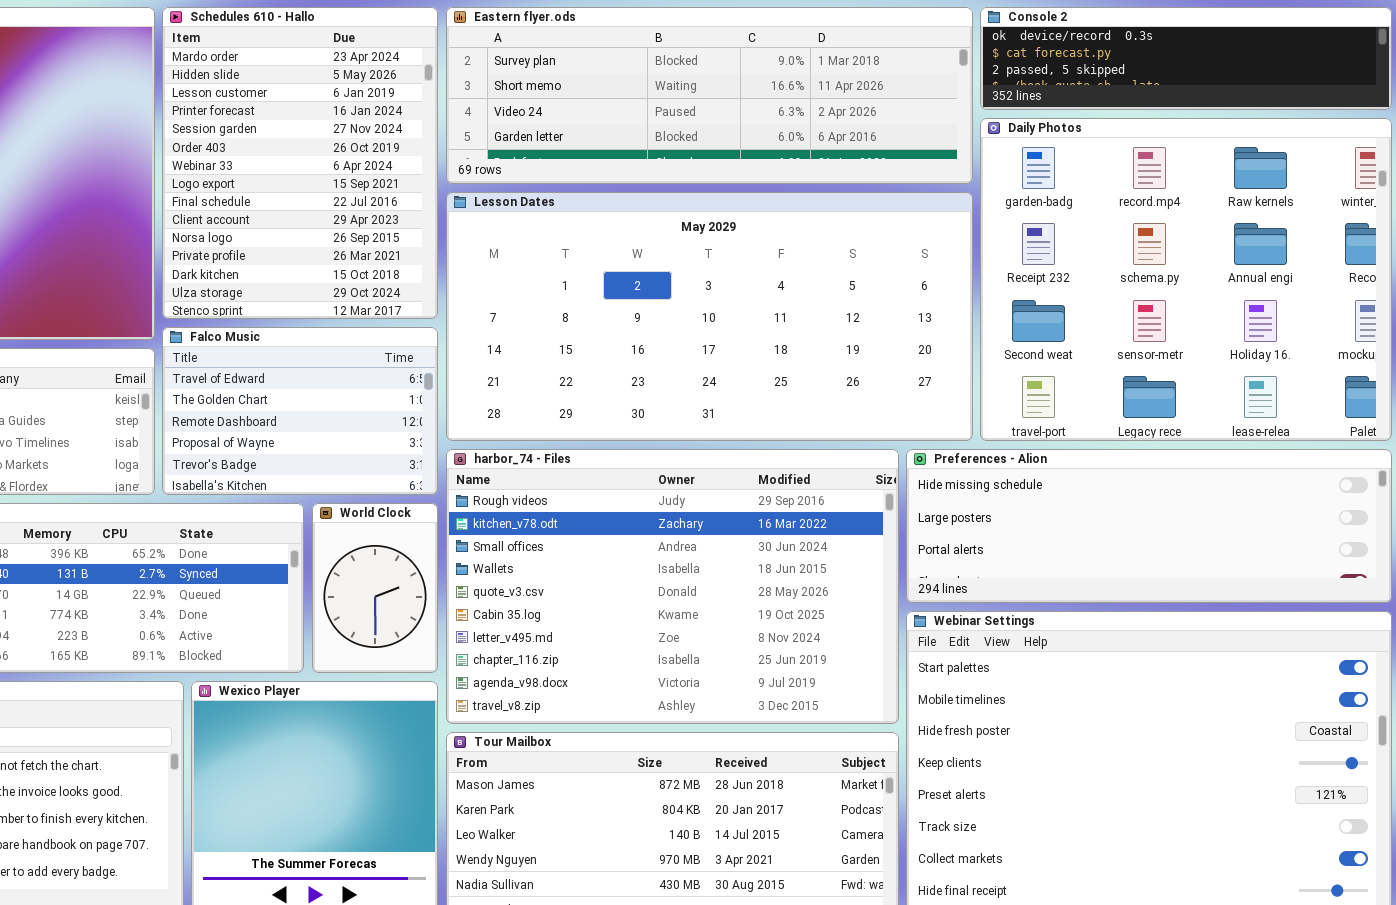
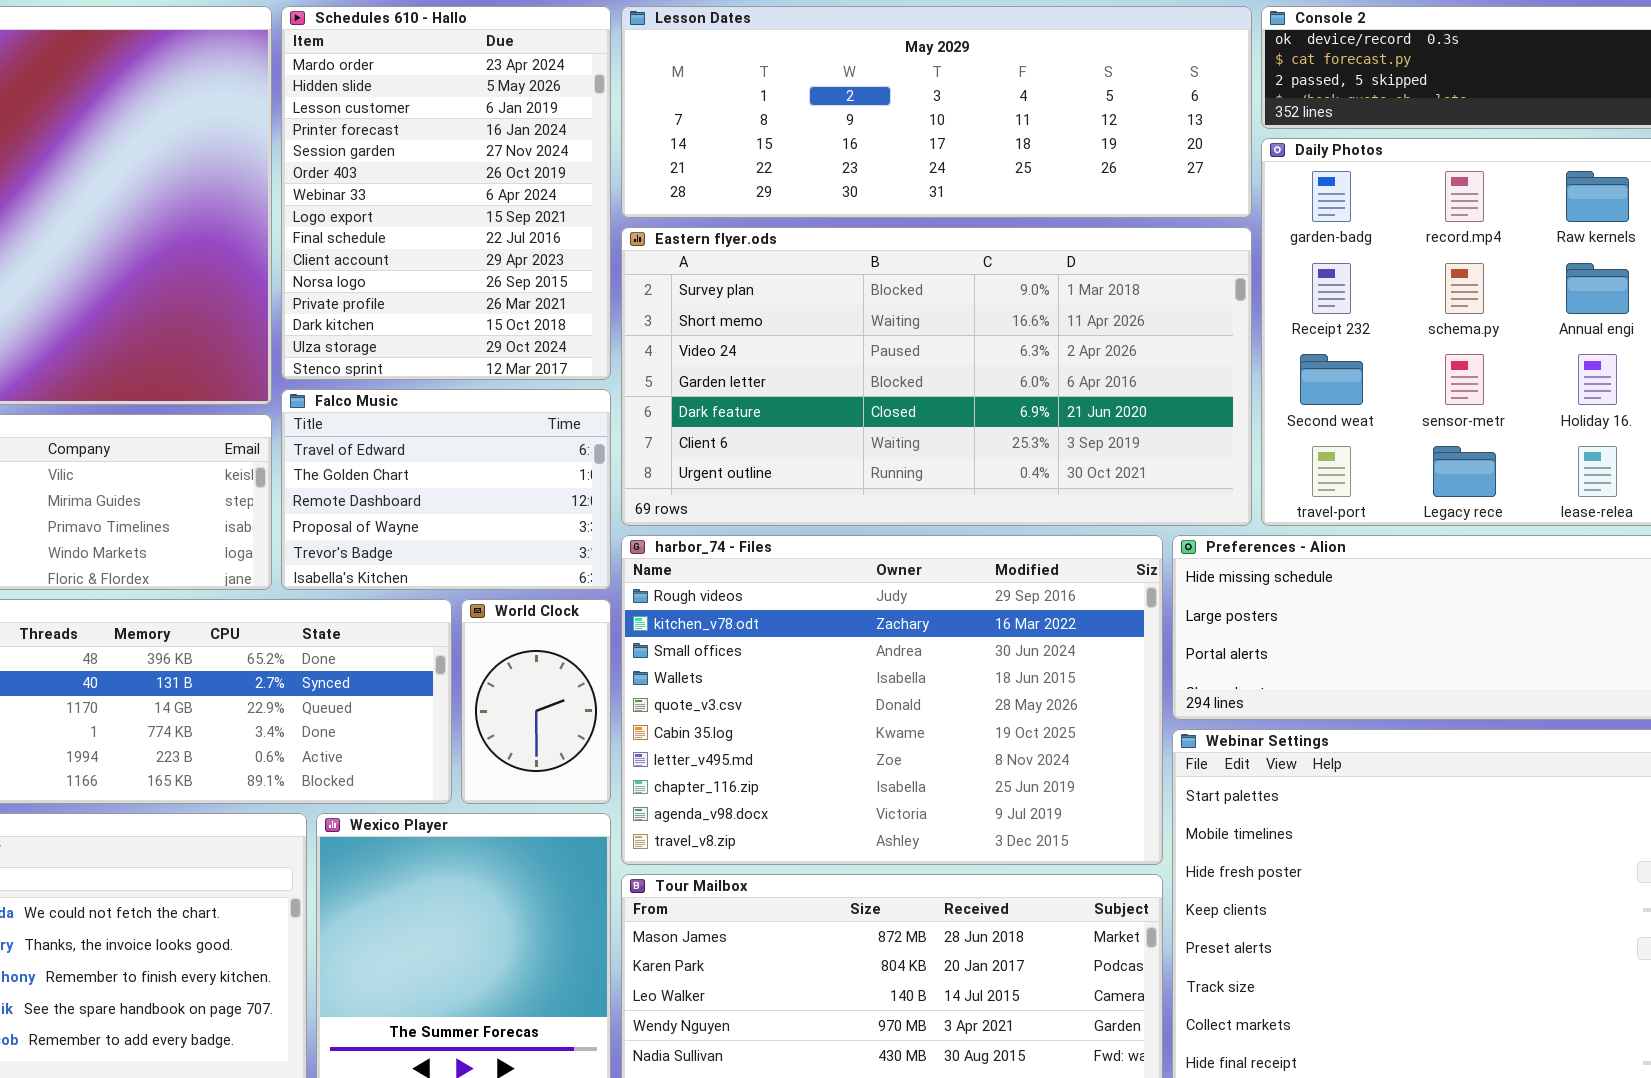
Eastern flyer.ods: [446,7,973,184] -> [621,227,1252,526], moved, resized
Lesson Dates: [446,192,973,441] -> [621,6,1252,218], moved, resized

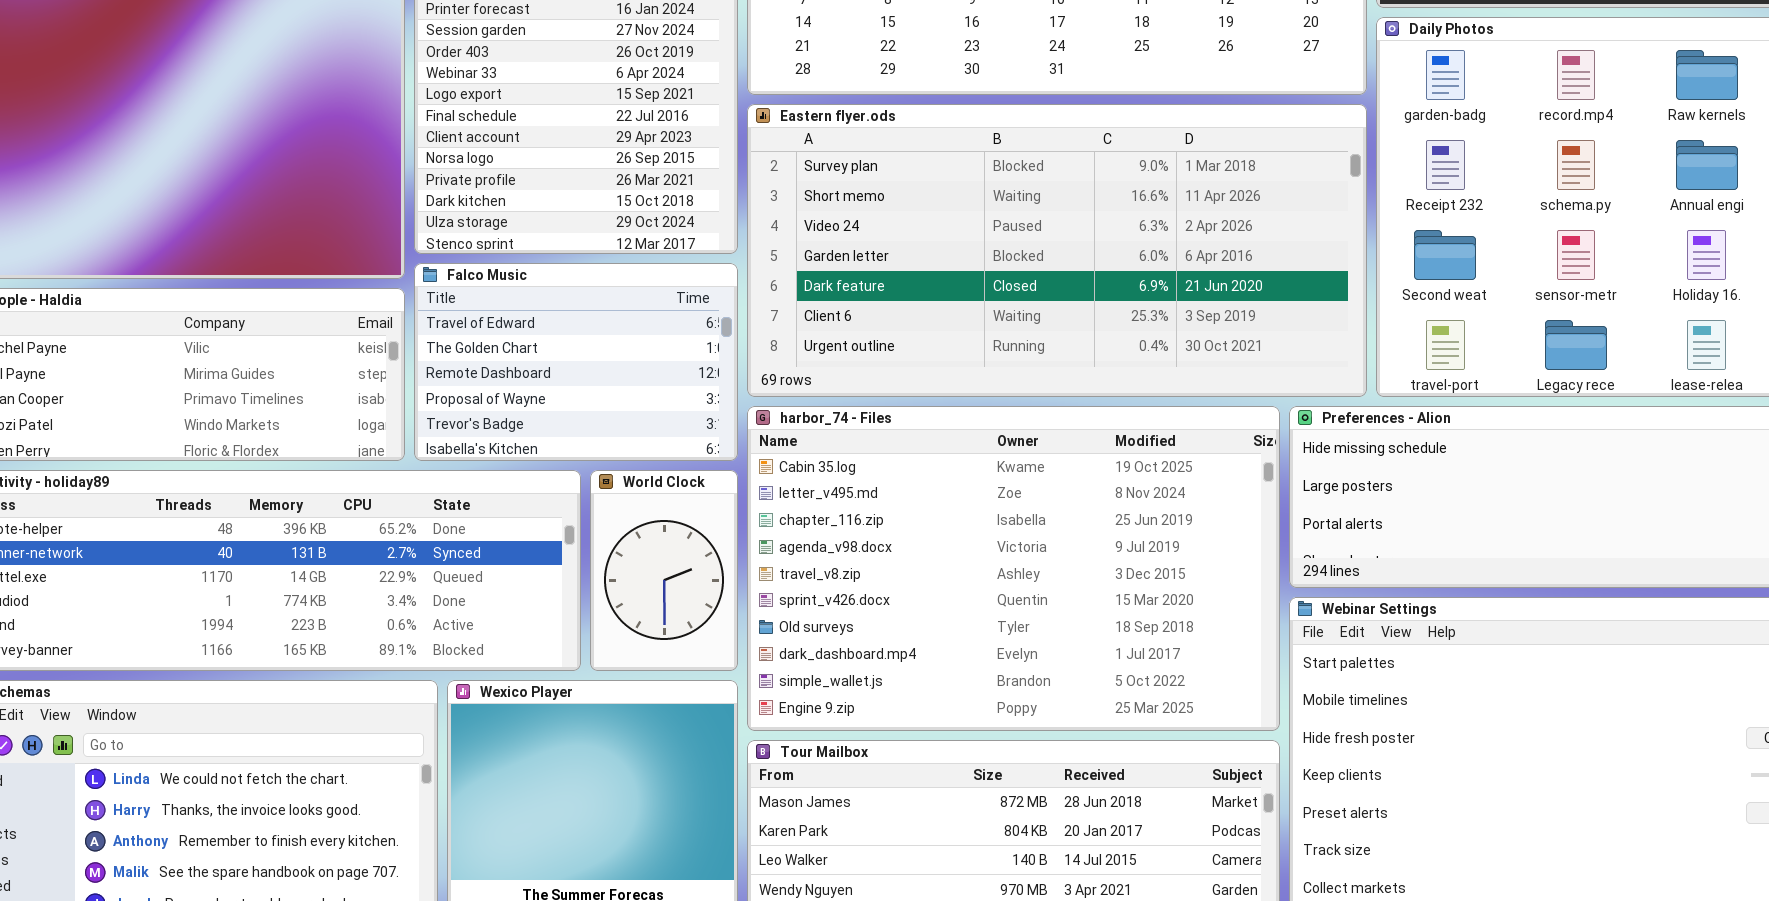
harbor_74 - Files: [621,535,1163,865] -> [747,406,1280,731], scrolled down 5 rows

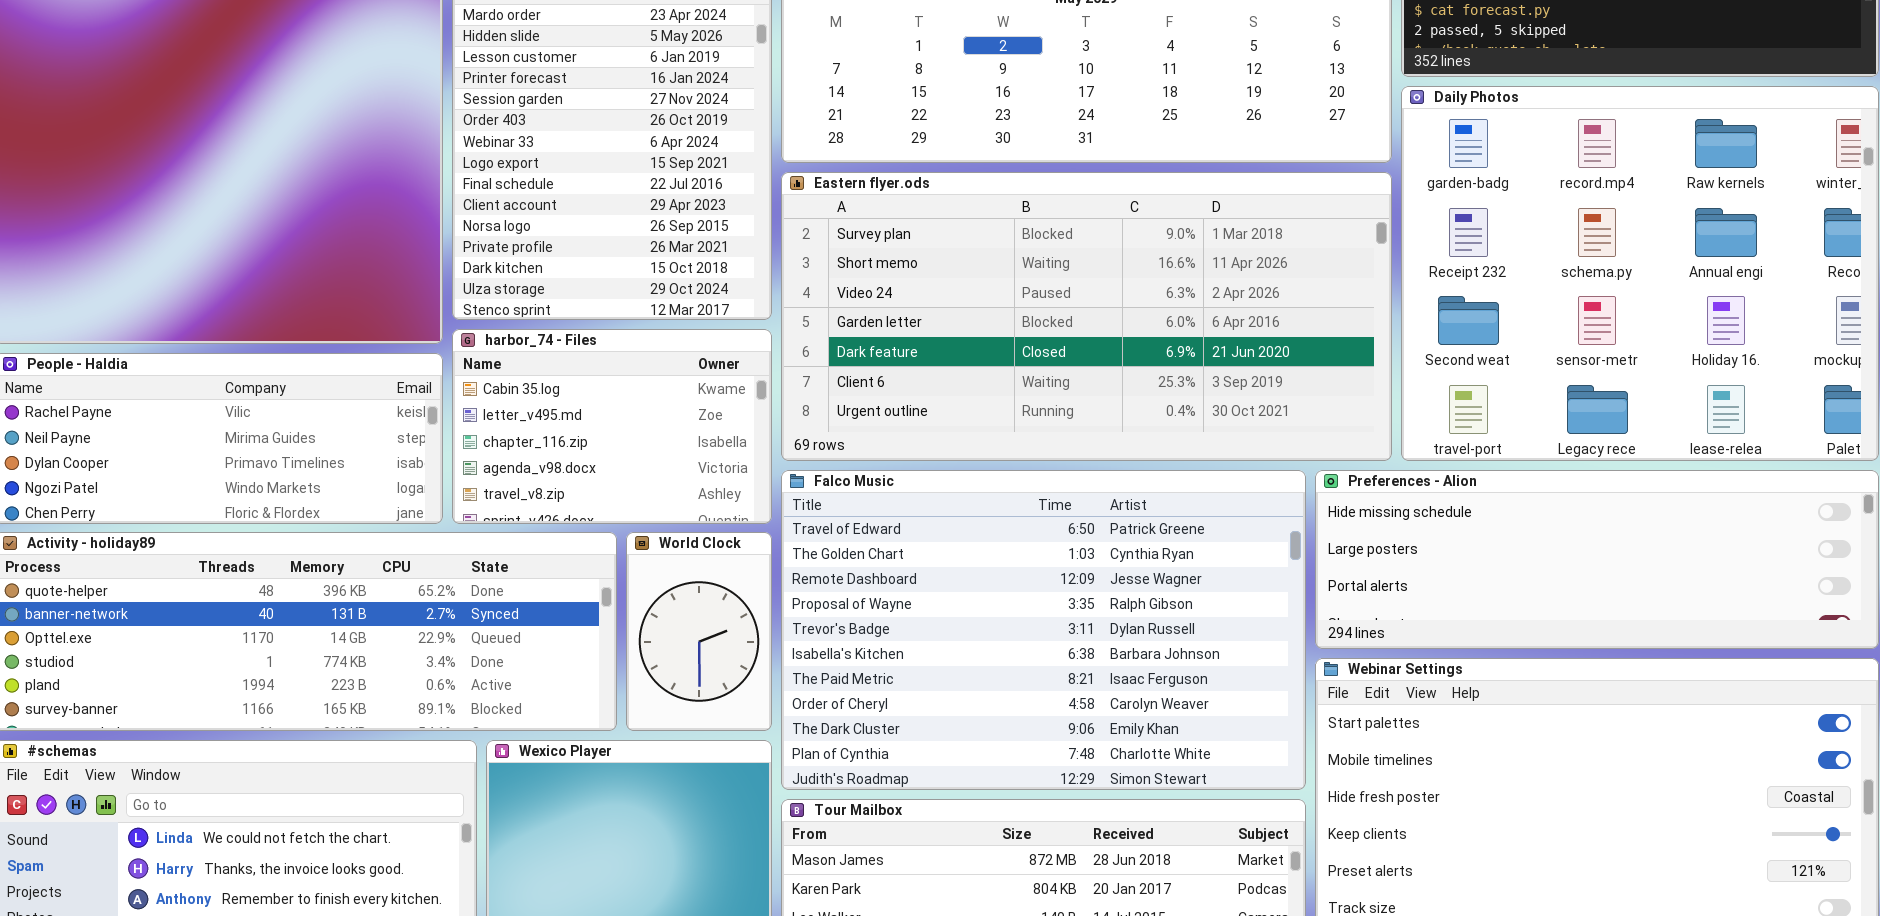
Falco Music: [414,263,738,461] -> [781,470,1306,790], moved, resized
harbor_74 - Files: [747,406,1280,731] -> [452,329,772,524], moved, resized

